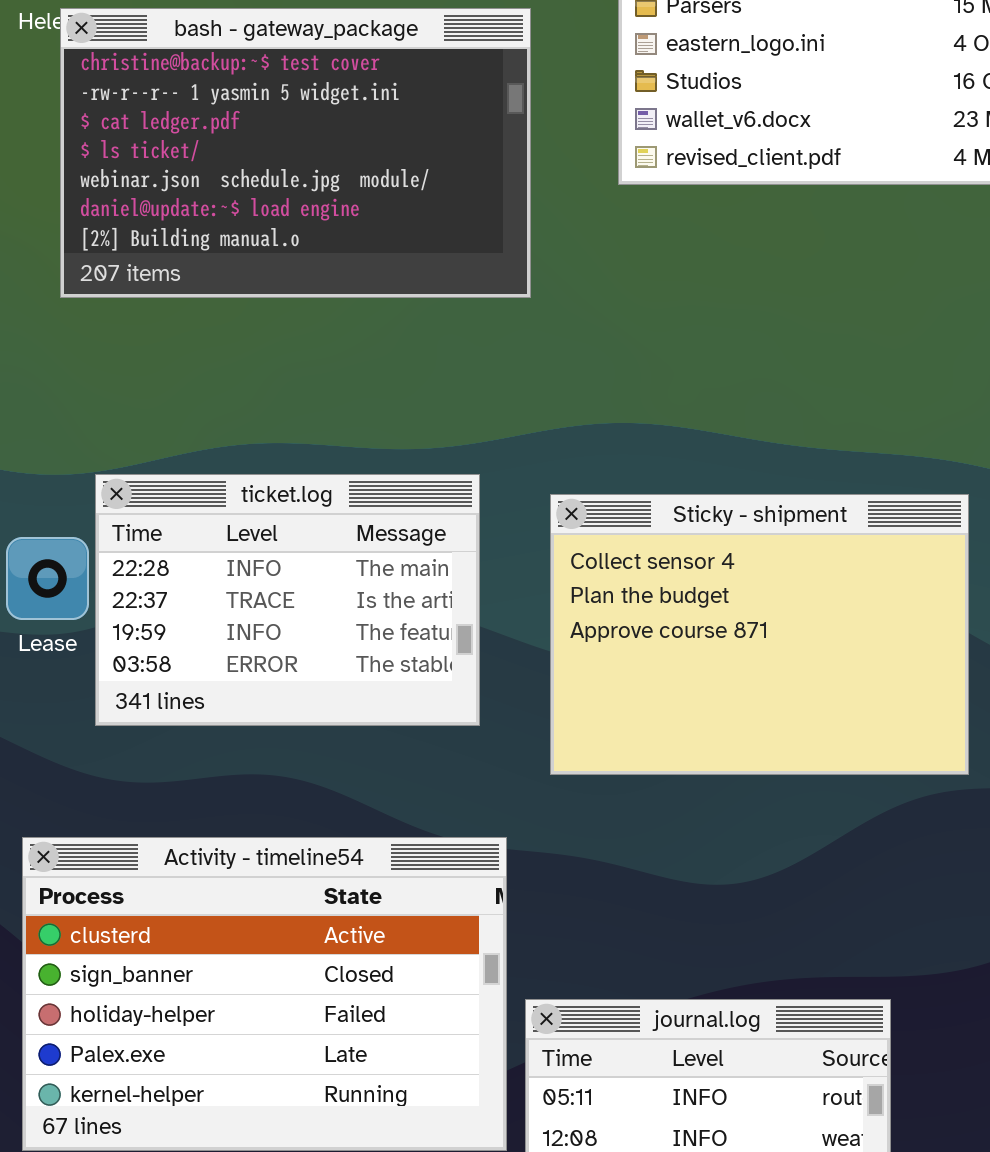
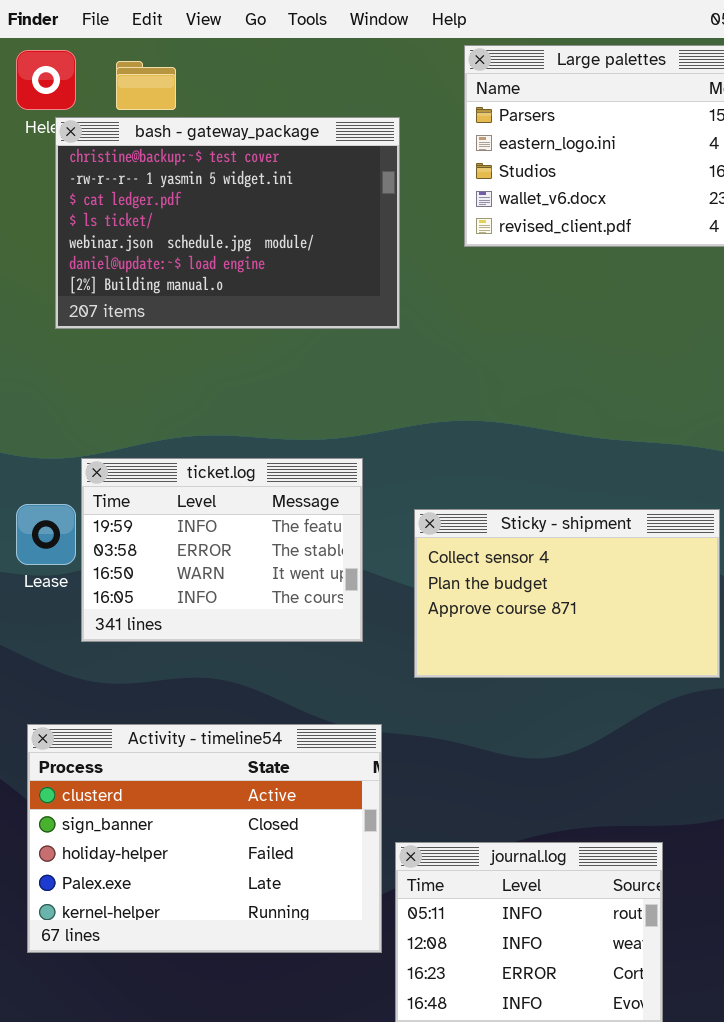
ticket.log: [95,474,480,726] -> [81,458,363,642], scrolled down 2 rows
Sticky - shipment: [550,494,969,775] -> [414,509,720,678], resized

